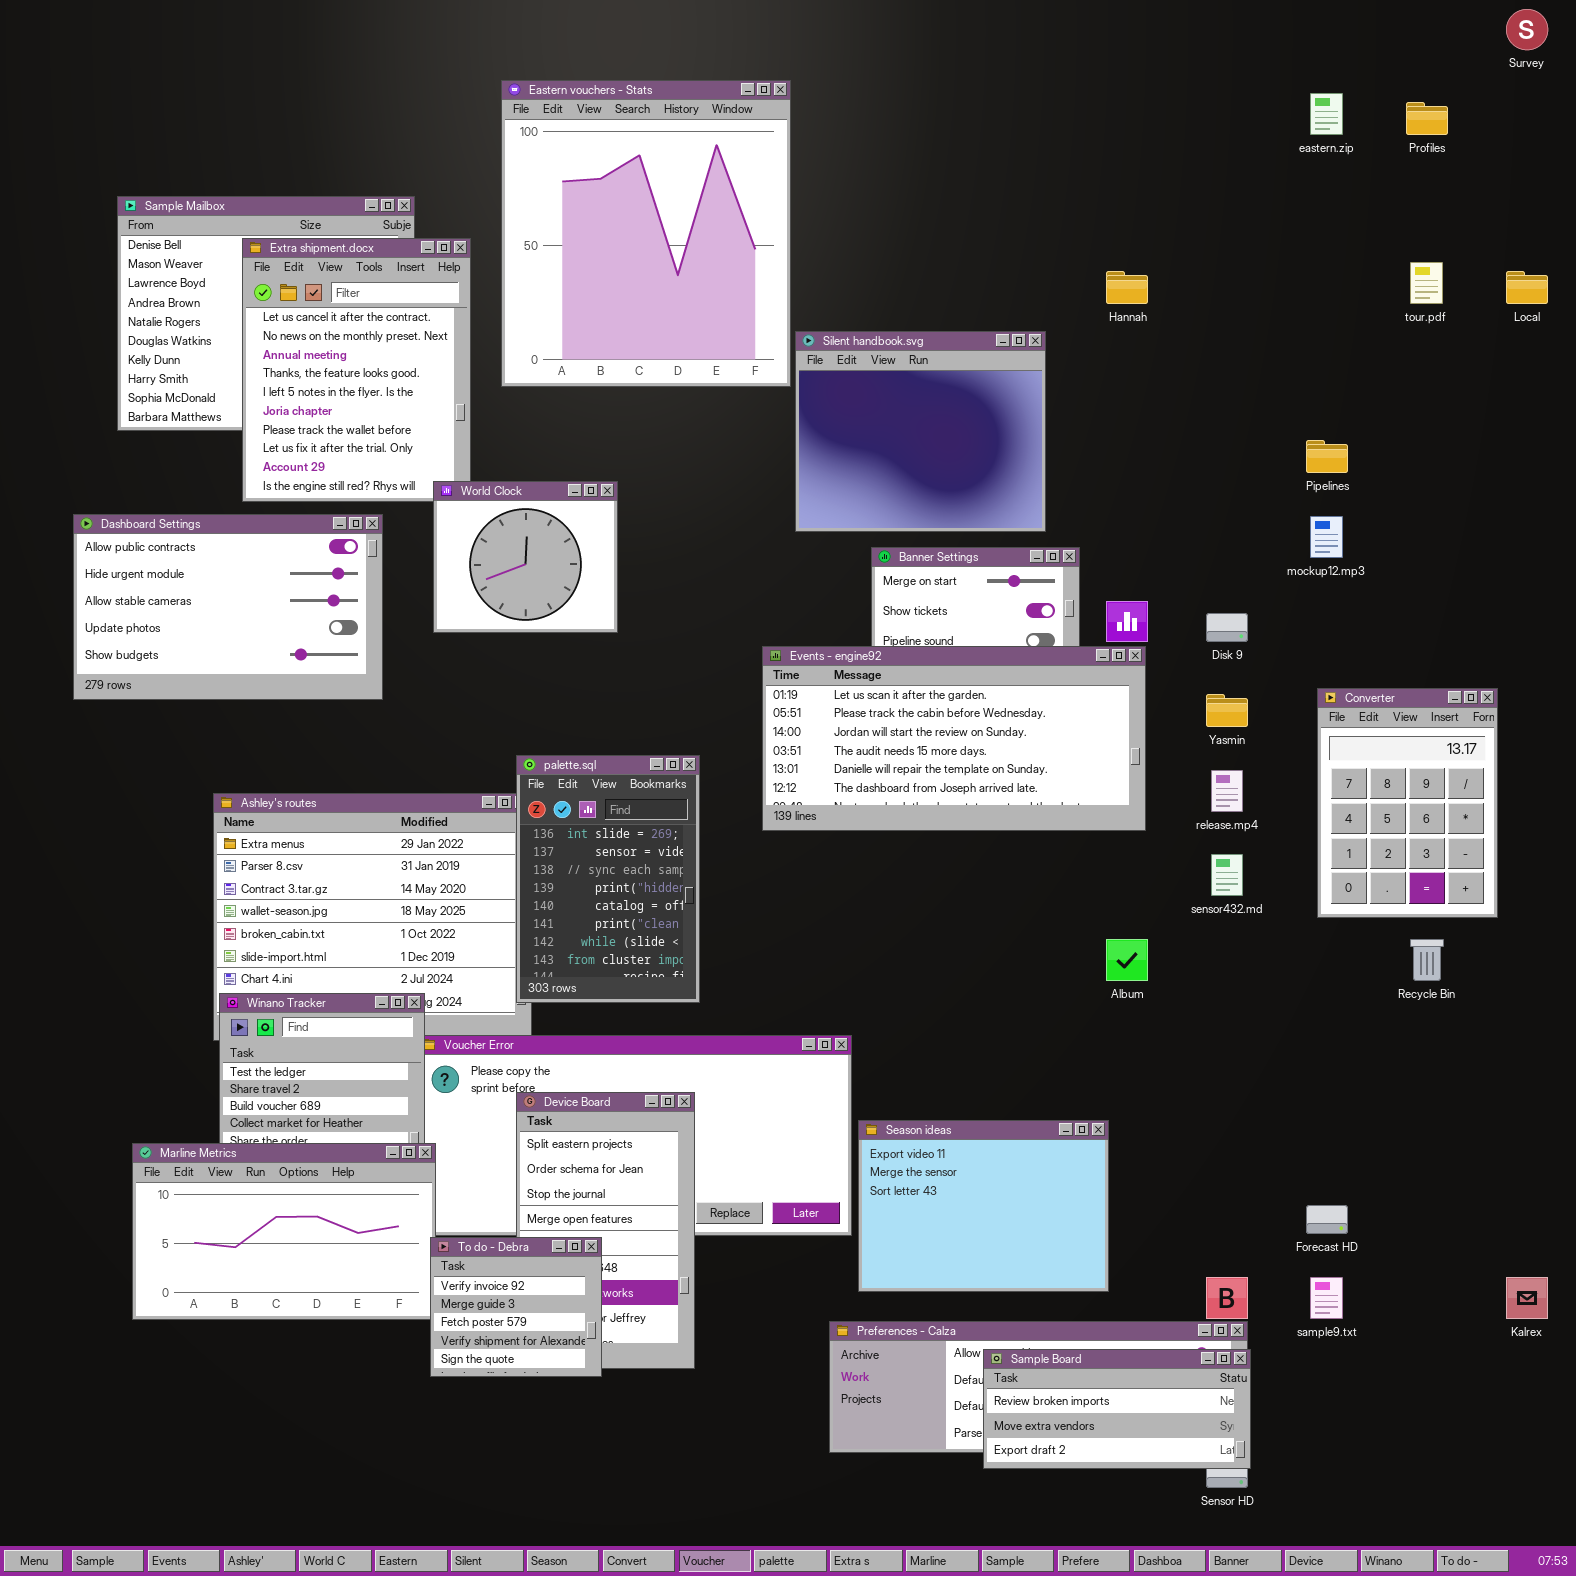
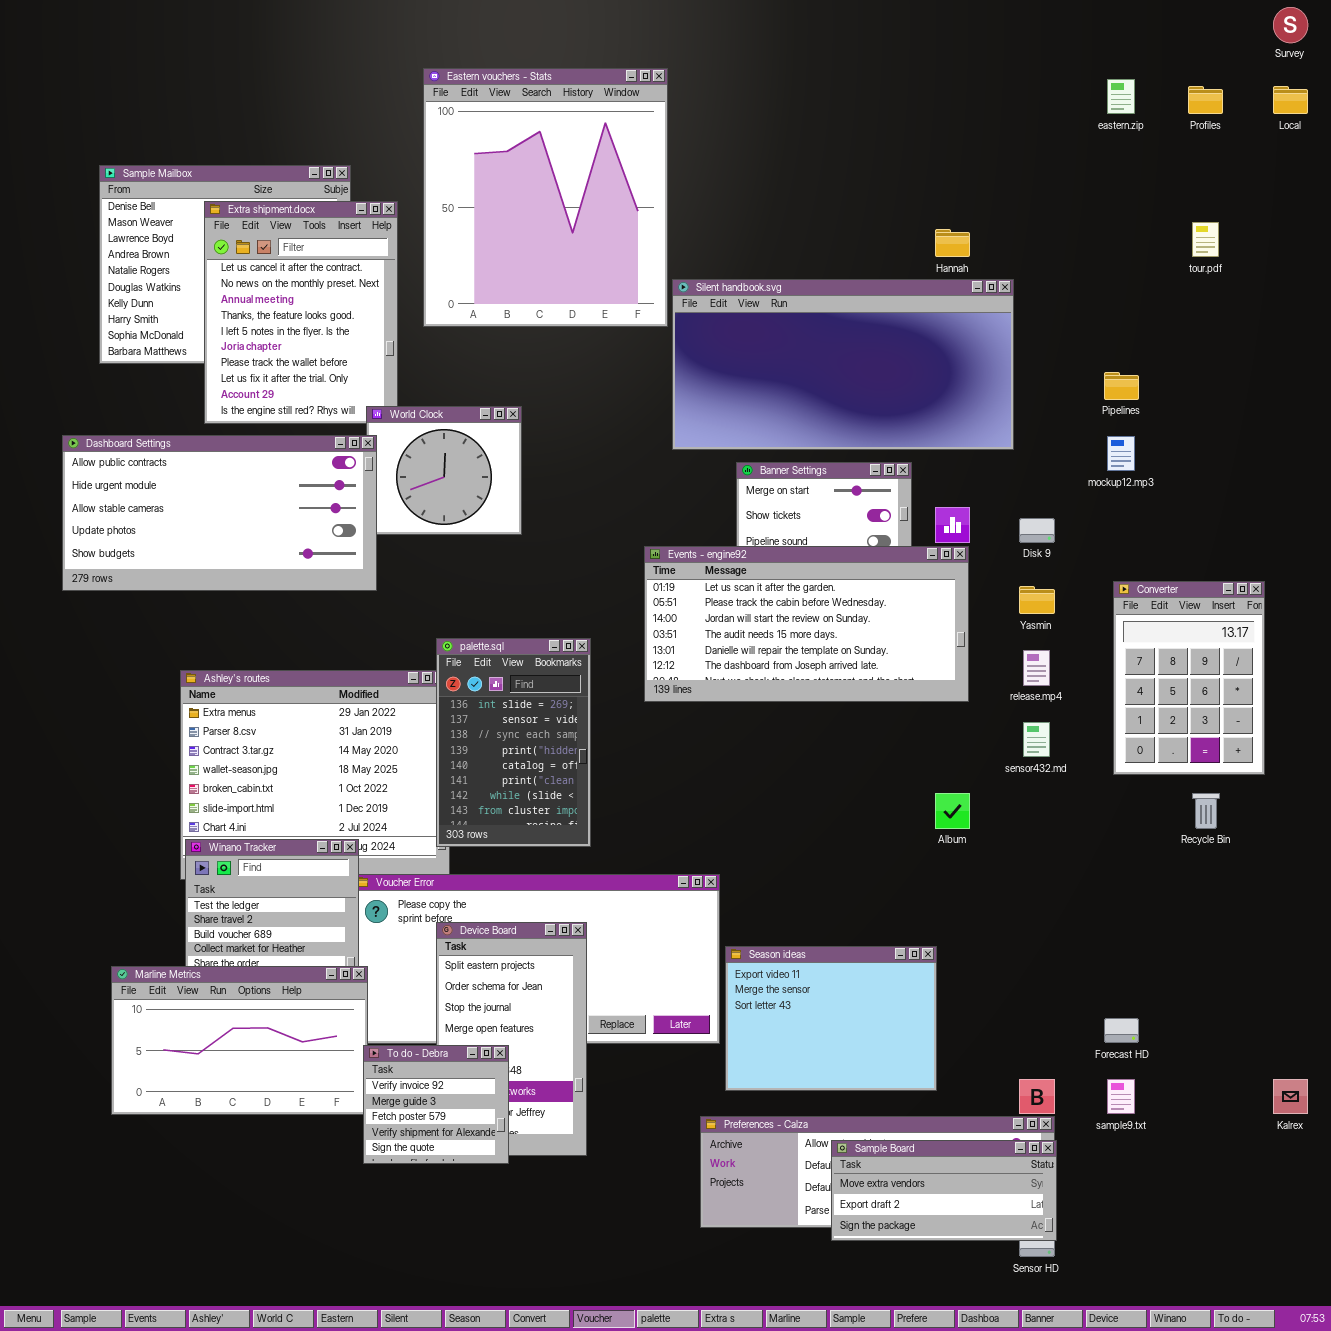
Local: [1506,271,1548,304] -> [1273,86,1308,114], moved
Silent handbook.svg: [795,331,1046,532] -> [672,279,1014,450], resized
Dashboard Settings: [73,514,383,700] -> [62,435,377,591], resized
Sample Board: [983,1349,1251,1469] -> [831,1140,1057,1241], scrolled down 1 row

